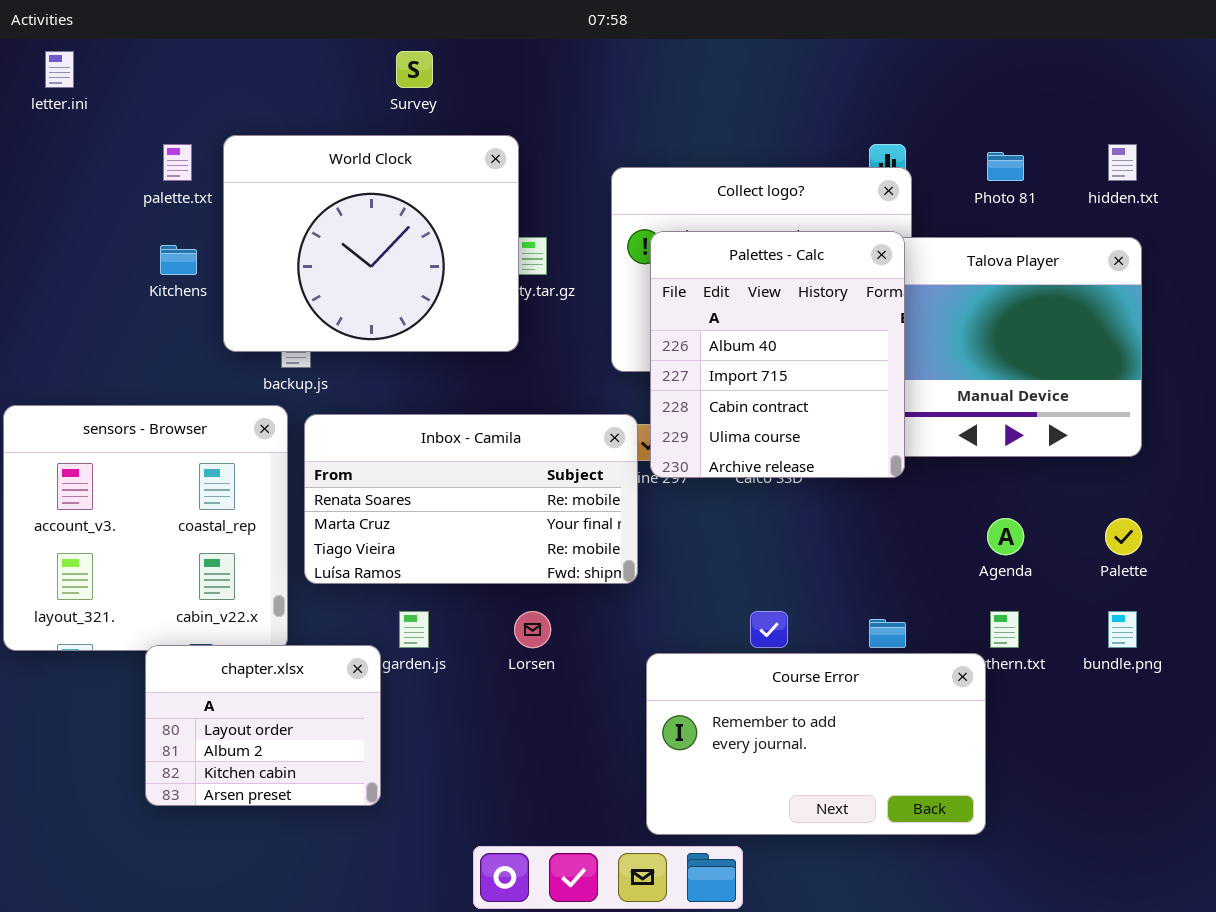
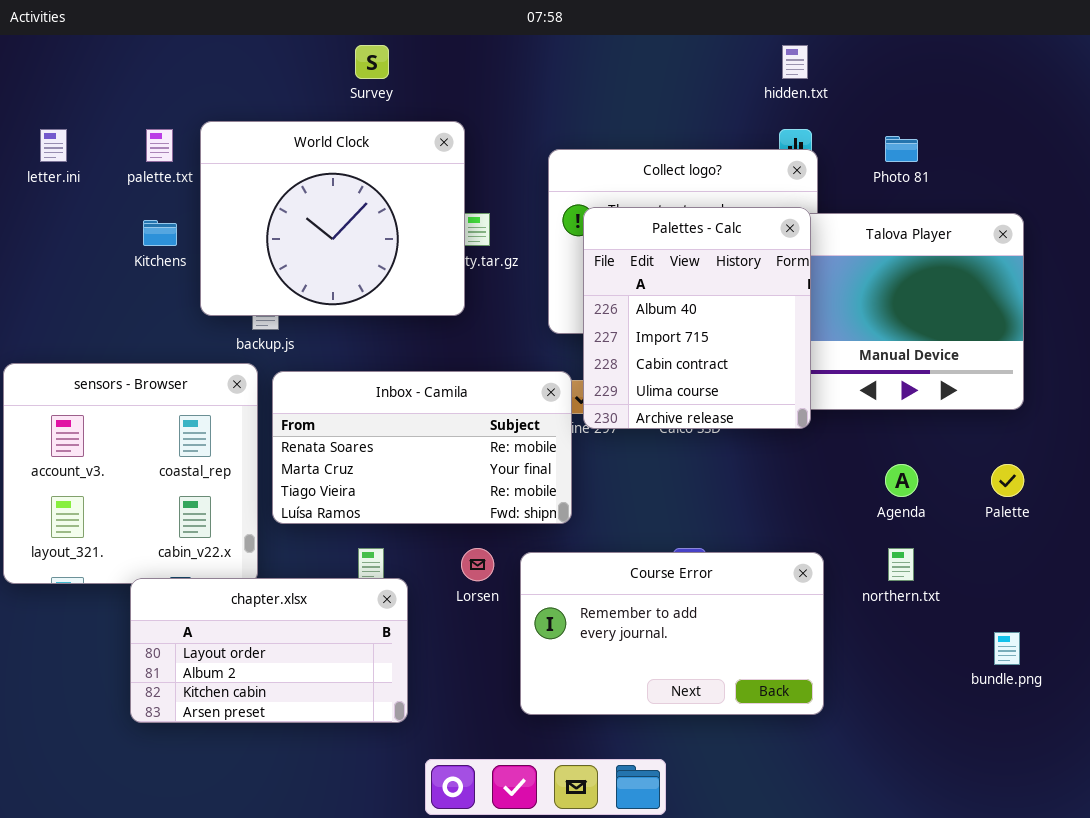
letter.ini: [45,51,74,88] -> [40,129,67,162], moved
hidden.txt: [1108,144,1137,181] -> [782,45,808,79], moved
bundle.png: [1108,611,1137,648] -> [994,632,1020,665], moved
chapter.xlsx: [145,645,381,806] -> [130,578,408,723], resized
Course Error: [646,653,986,835] -> [520,552,824,715], moved

